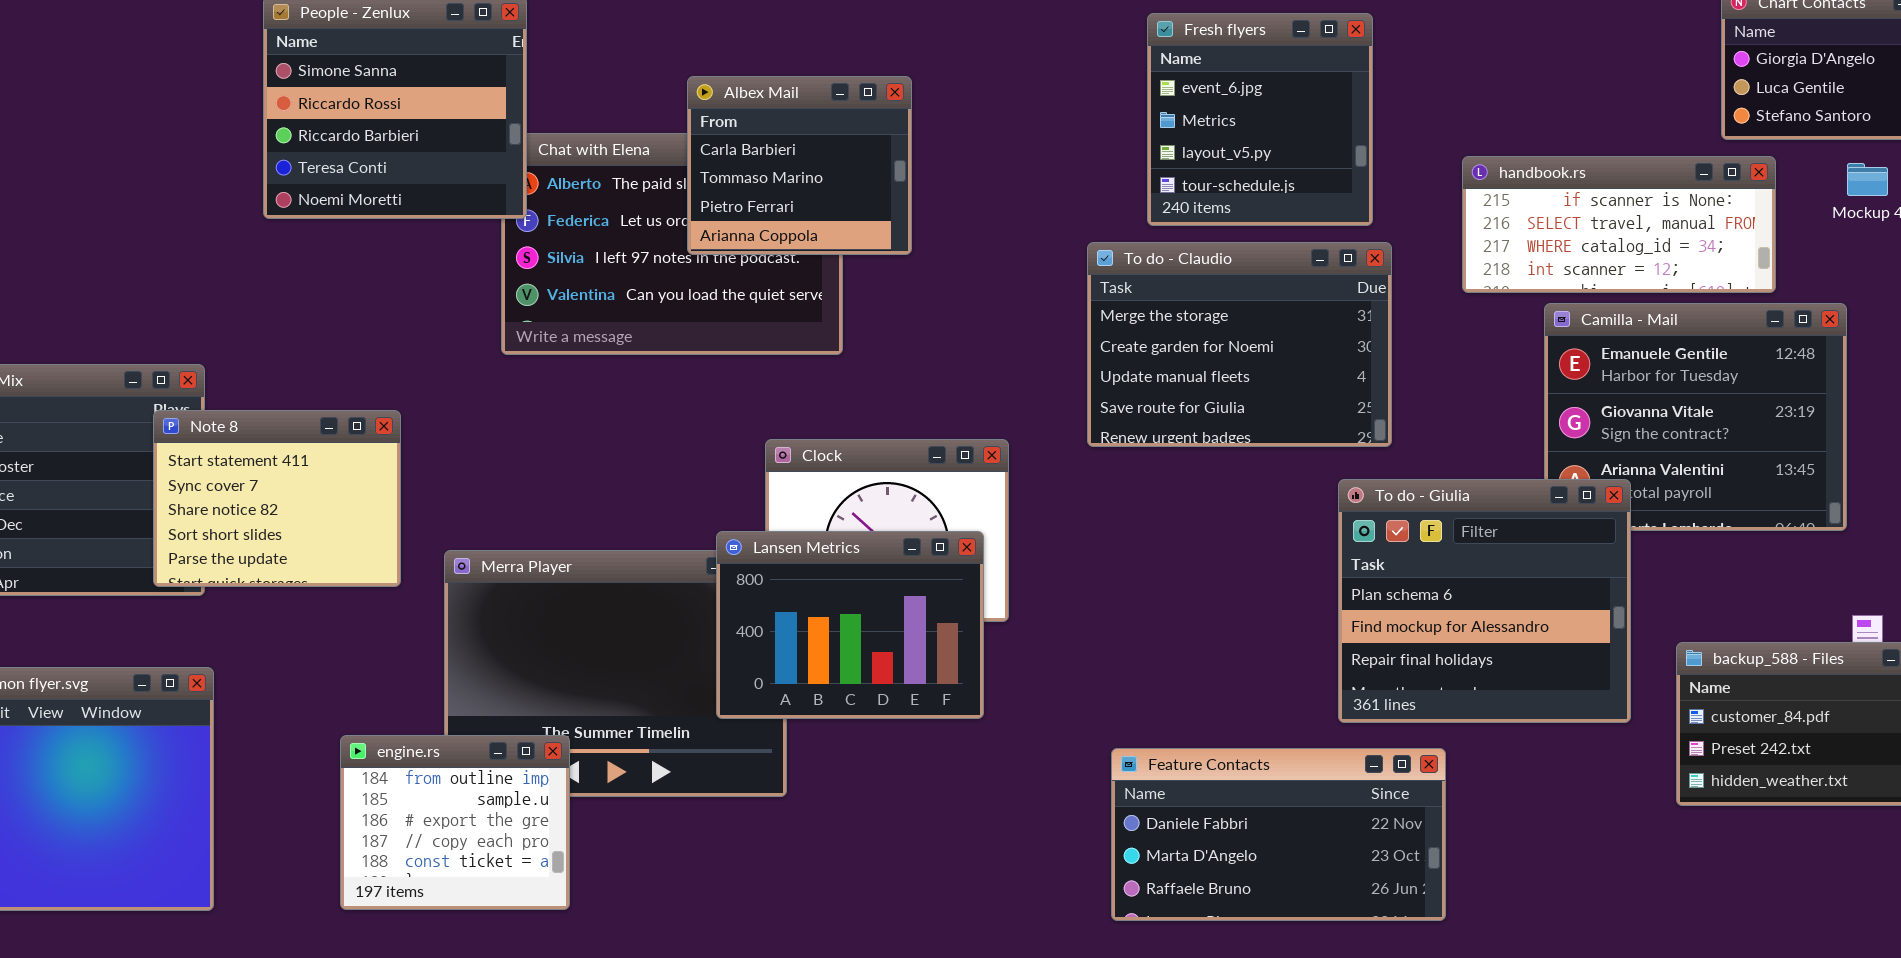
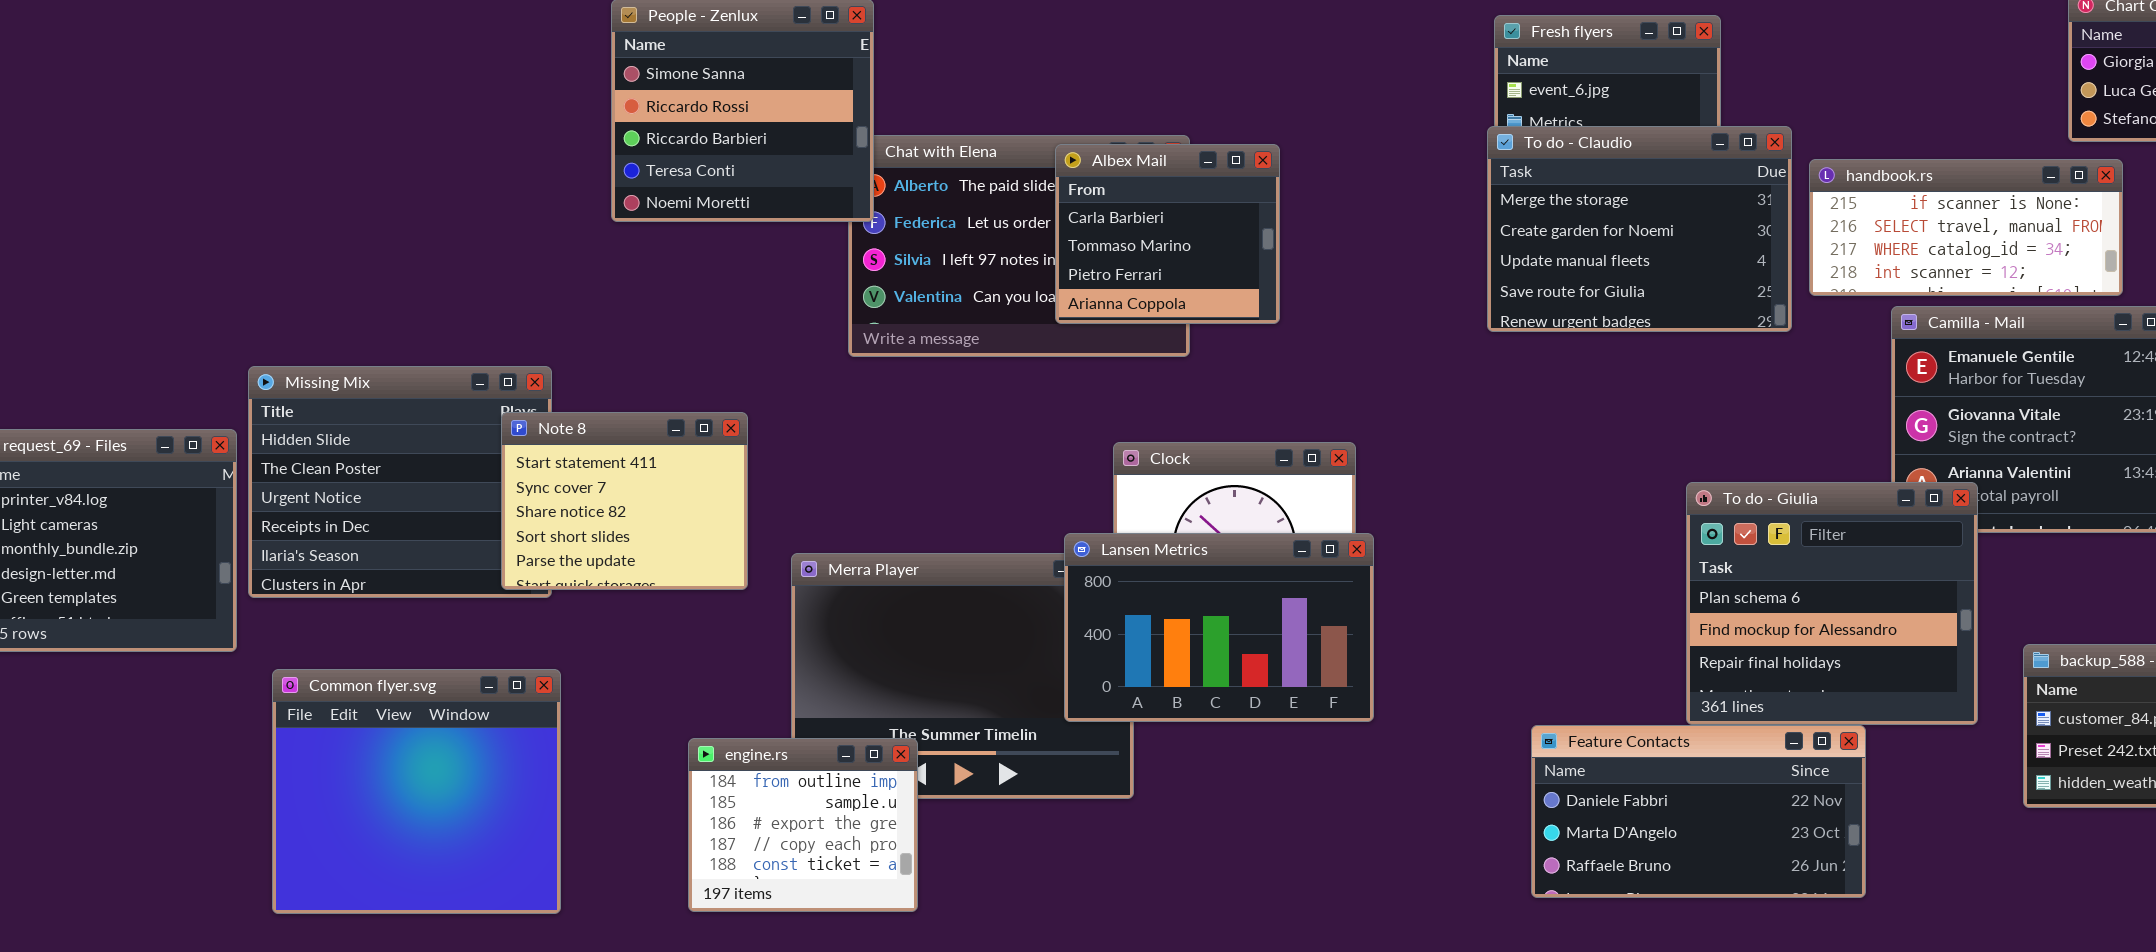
Albex Mail: [687,76,912,255] -> [1055,144,1280,324], moved
To do - Claudio: [1087,242,1392,447] -> [1487,126,1792,332], moved
Lansen Metrics: [716,531,984,719] -> [1064,533,1374,722], resized
Feature Contacts: [1111,748,1446,921] -> [1531,725,1866,898], moved

